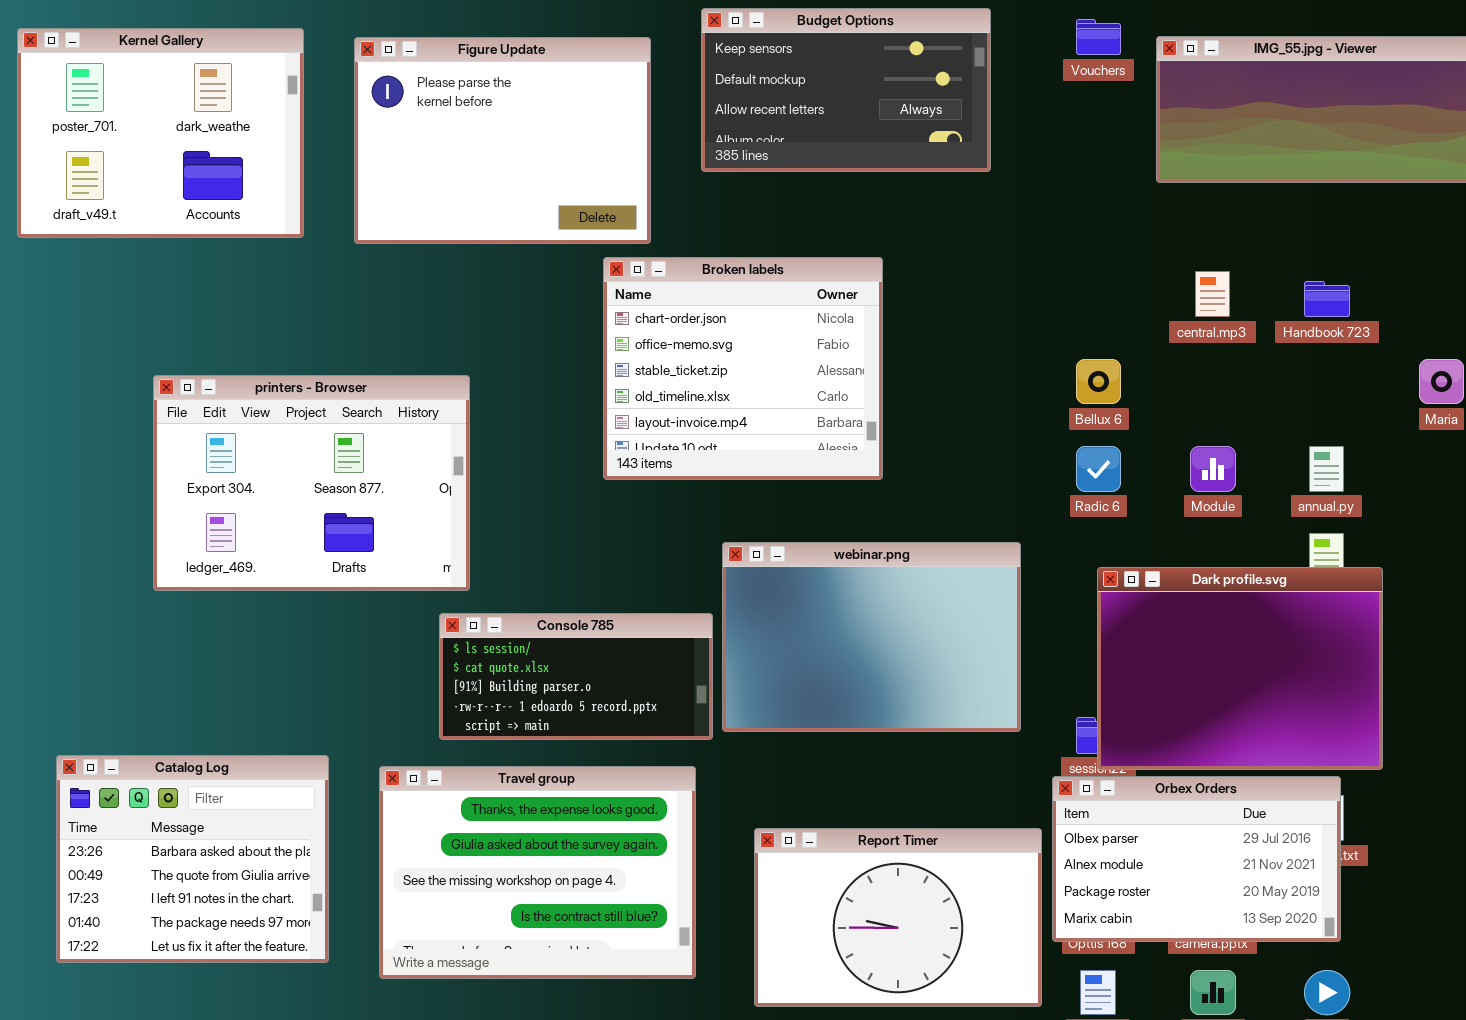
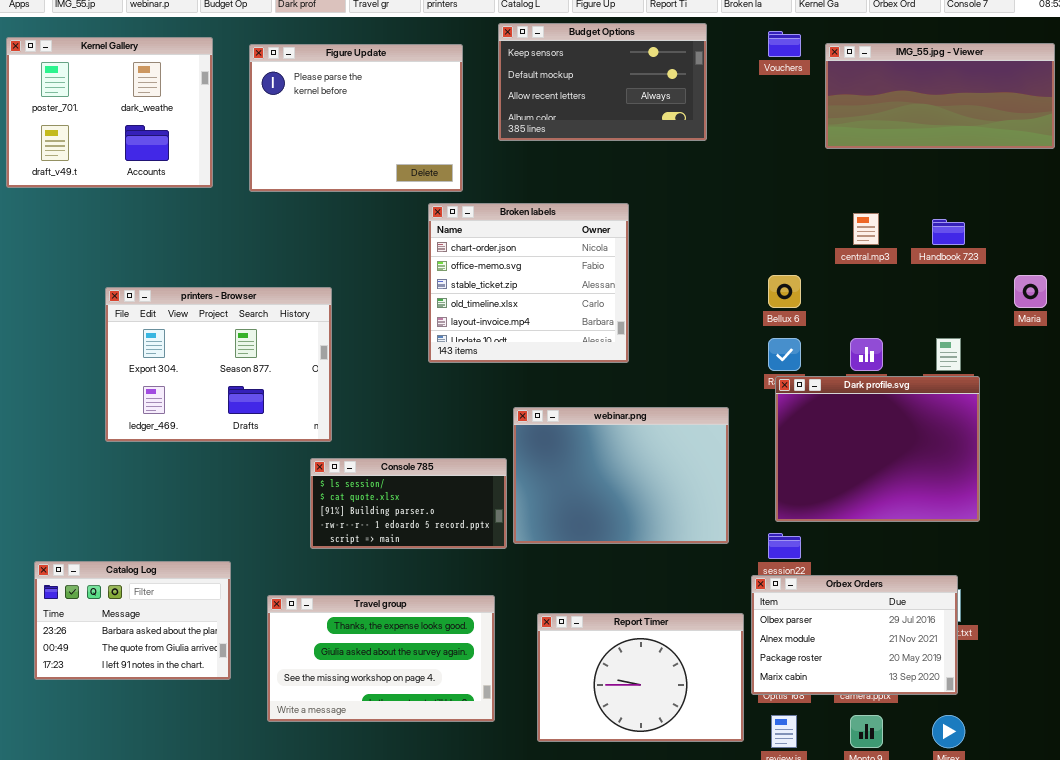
Dark profile.svg: [1097,567,1383,770] -> [775,376,980,522], moved
Catalog Log: [56,755,329,963] -> [34,561,231,680], resized
Travel group: [379,766,696,979] -> [267,595,495,722], resized

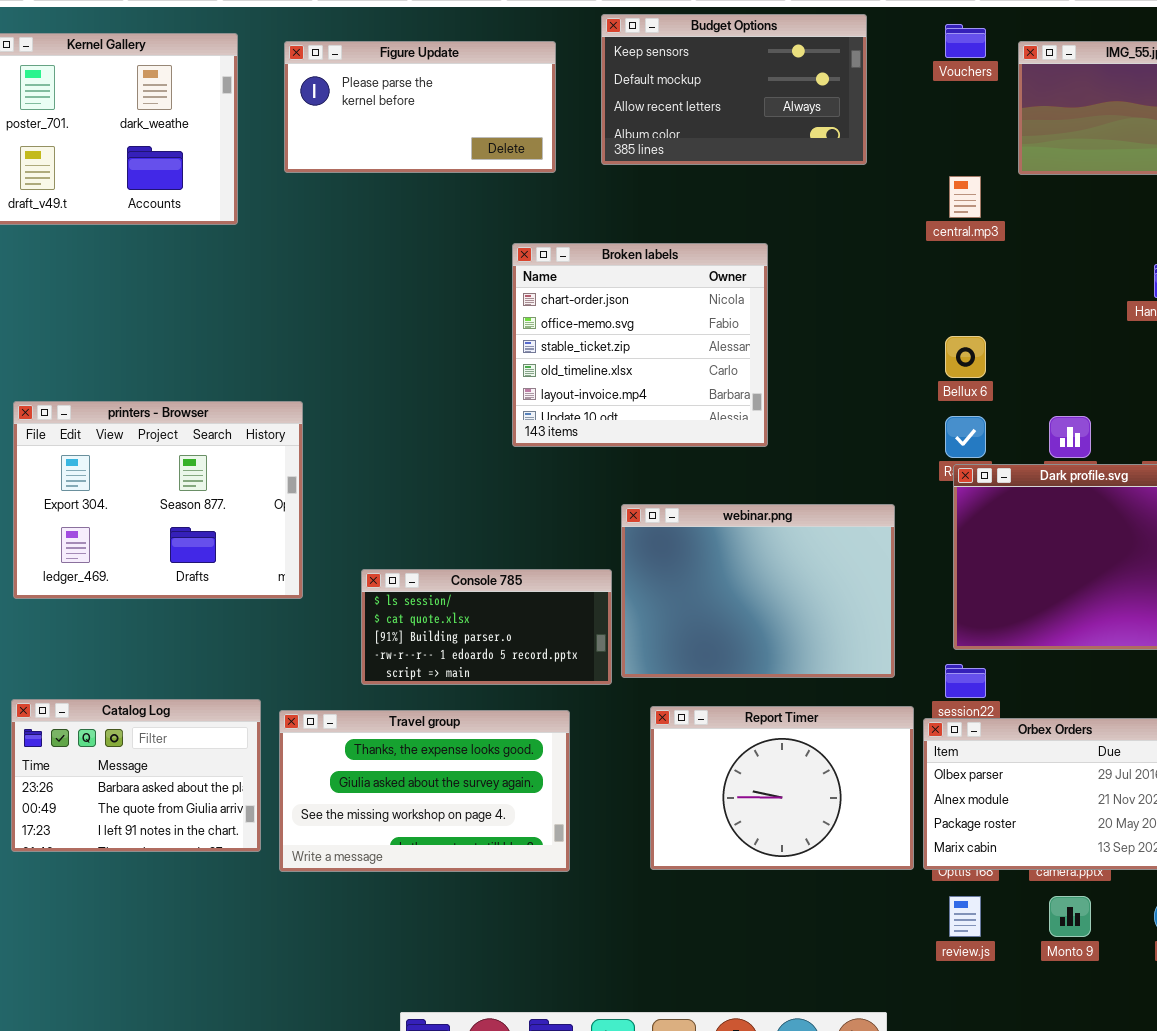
Figure Update: [249,44,463,192] -> [284,41,556,173], resized
central.mp3: [853,213,879,245] -> [949,176,981,218], moved
printers - Browser: [105,287,332,442] -> [13,401,303,599], moved
Travel group: [267,595,495,722] -> [279,710,570,872], moved
Report Timer: [537,613,744,742] -> [650,706,914,870], moved

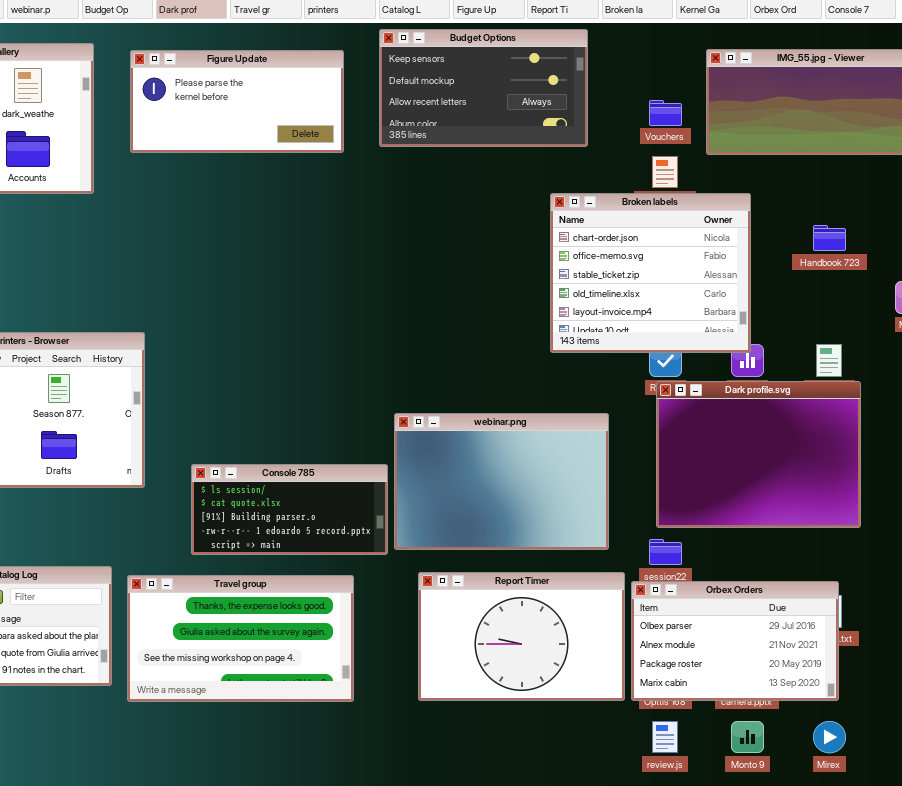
Vouchers: [945,24,986,58] -> [649,100,682,126], moved
Broken labels: [512,243,768,447] -> [550,193,751,353], moved

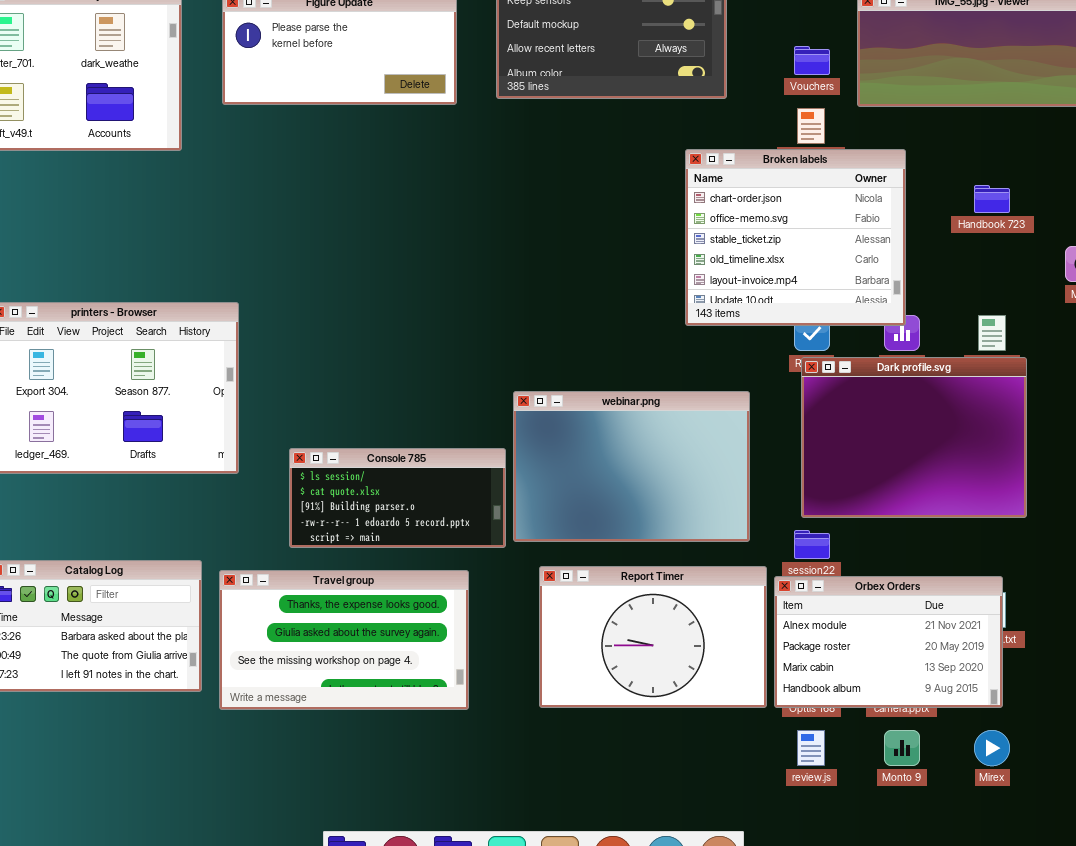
Orbex Orders: [631,581,839,701] -> [774,576,1003,708], scrolled down 1 row

